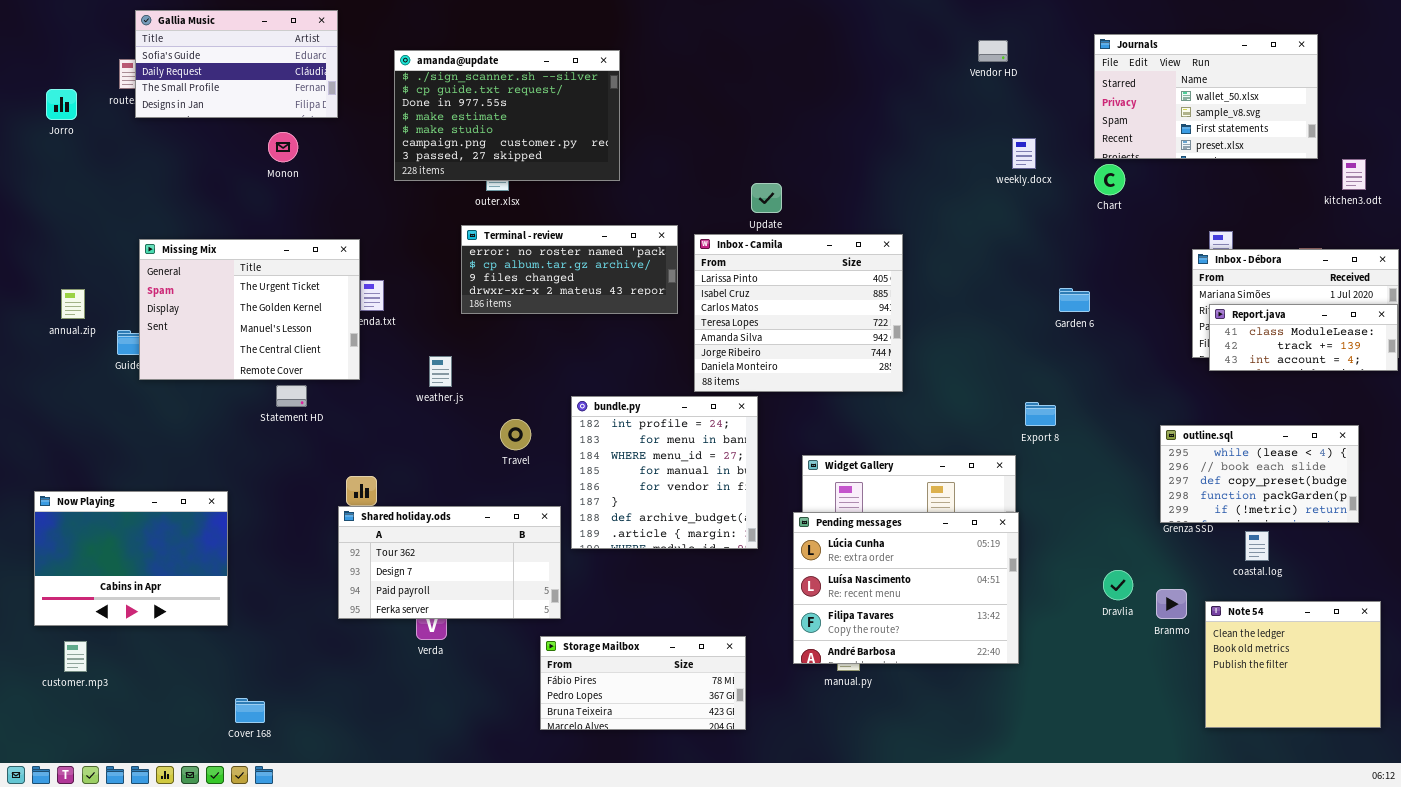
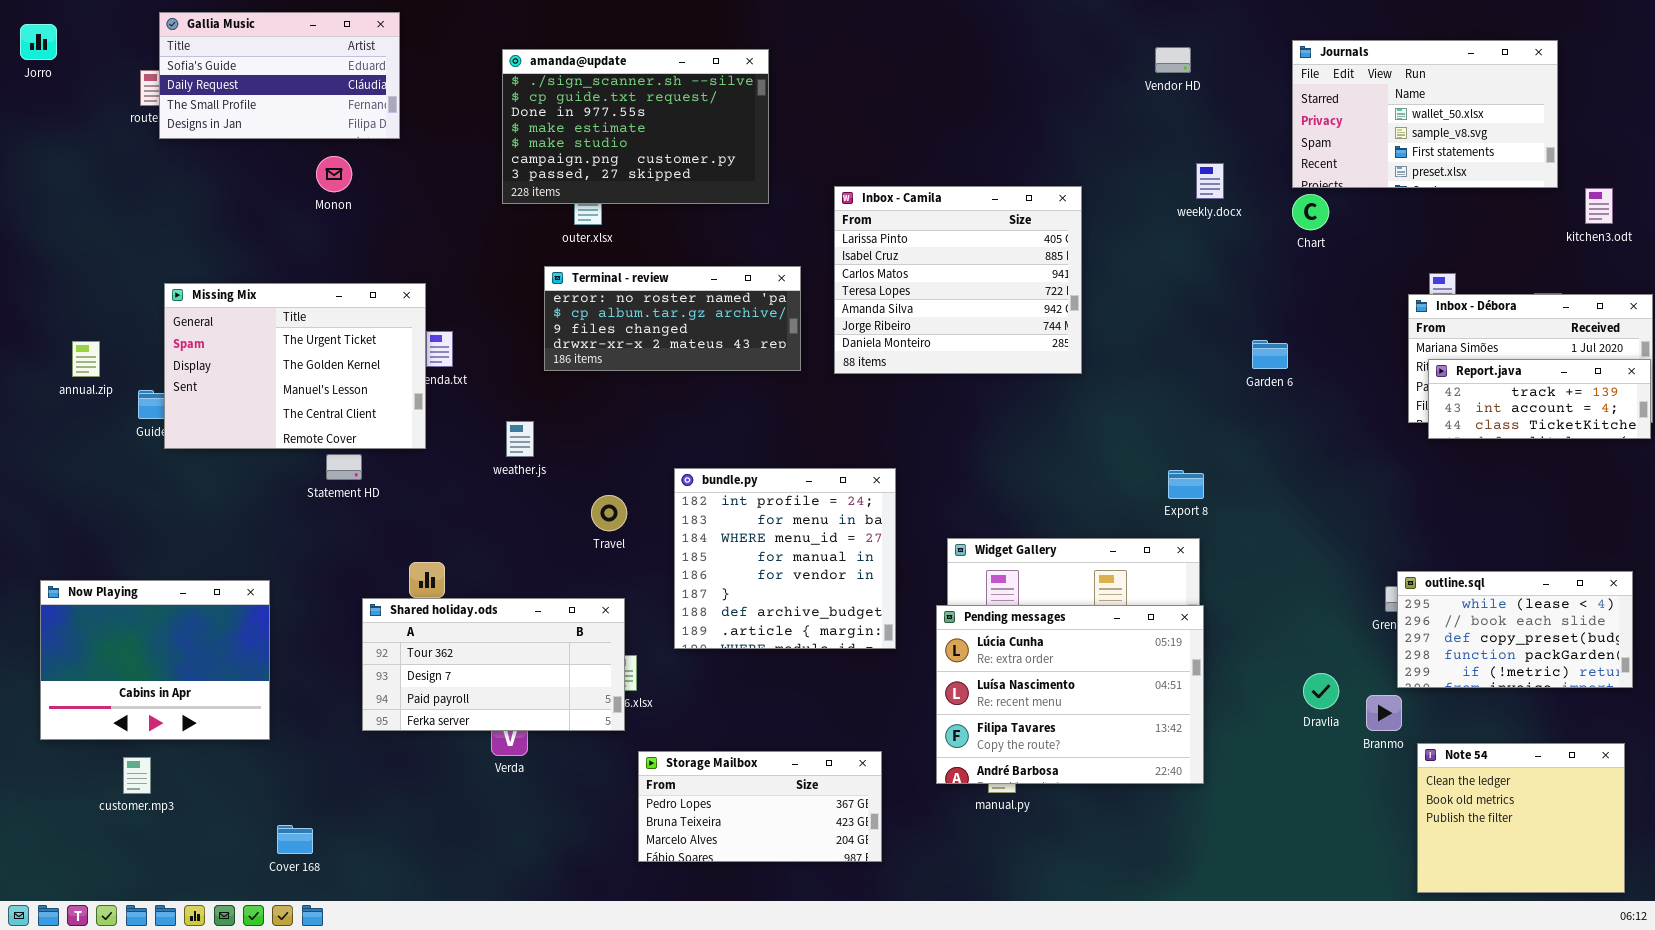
amanda@update: [394,50,620,181] -> [502,49,769,204], moved
Jorro: [46,89,77,120] -> [20,24,57,60], moved
Inbox - Camila: [694,234,903,392] -> [834,186,1082,374], moved
Report.java: [1209,304,1398,371] -> [1428,359,1651,439], scrolled down 1 row
Export 8: [1025,402,1056,426] -> [1168,470,1204,499], moved
outline.sql: [1160,425,1359,523] -> [1397,571,1633,688], moved
Shared holiday.ods: [338,506,561,619] -> [362,598,625,731], moved
Note 54: [1205,601,1381,728] -> [1417,743,1625,893], moved
Storage Mailbox: [540,636,746,730] -> [638,751,882,862], scrolled down 1 row
customer.mp3: [64,641,87,672] -> [123,757,151,794], moved

